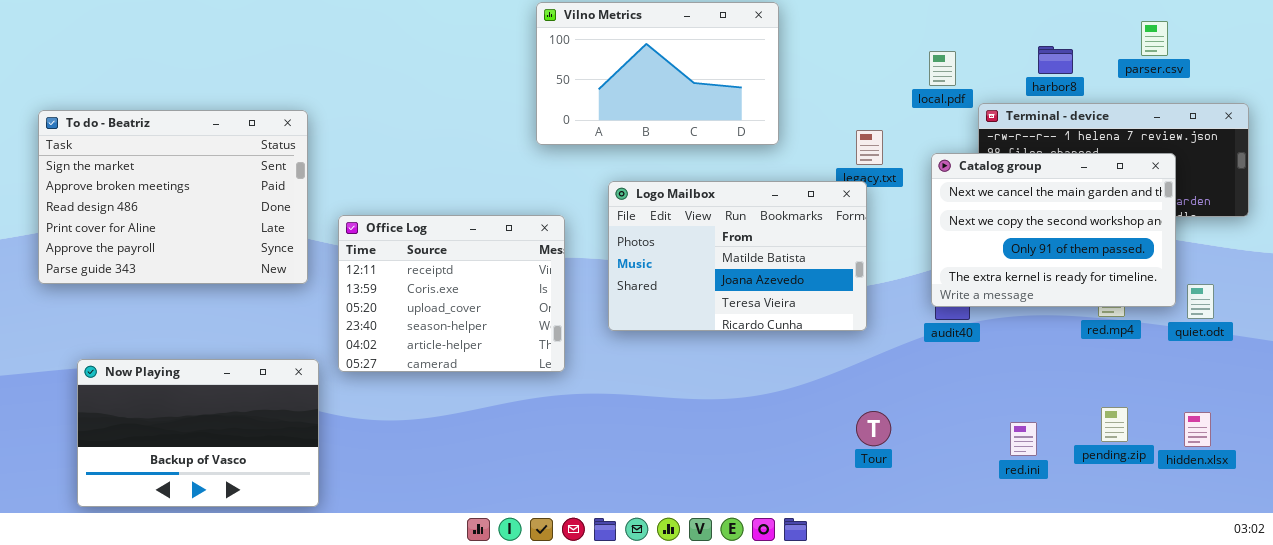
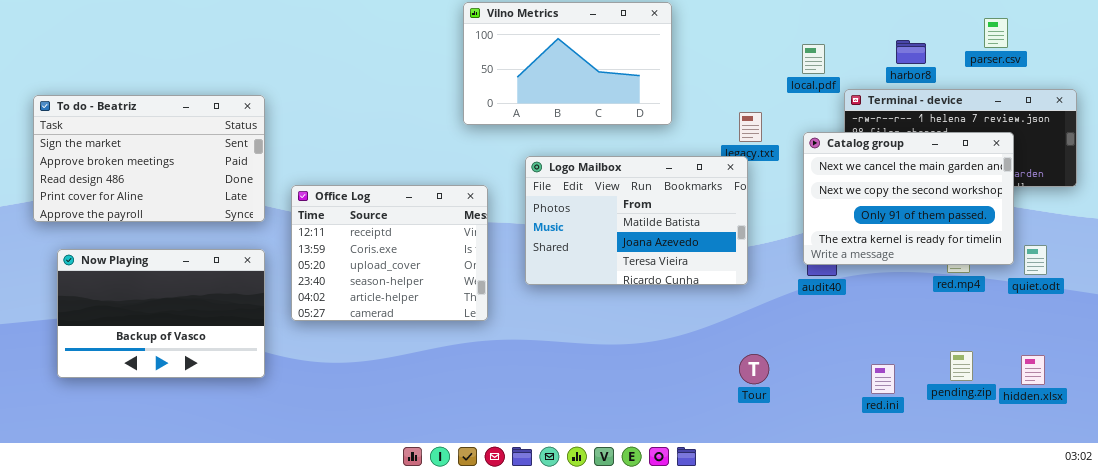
To do - Beatriz: [38,110,308,284] -> [33,95,265,222], resized
Now Playing: [77,359,319,507] -> [57,249,265,378], moved

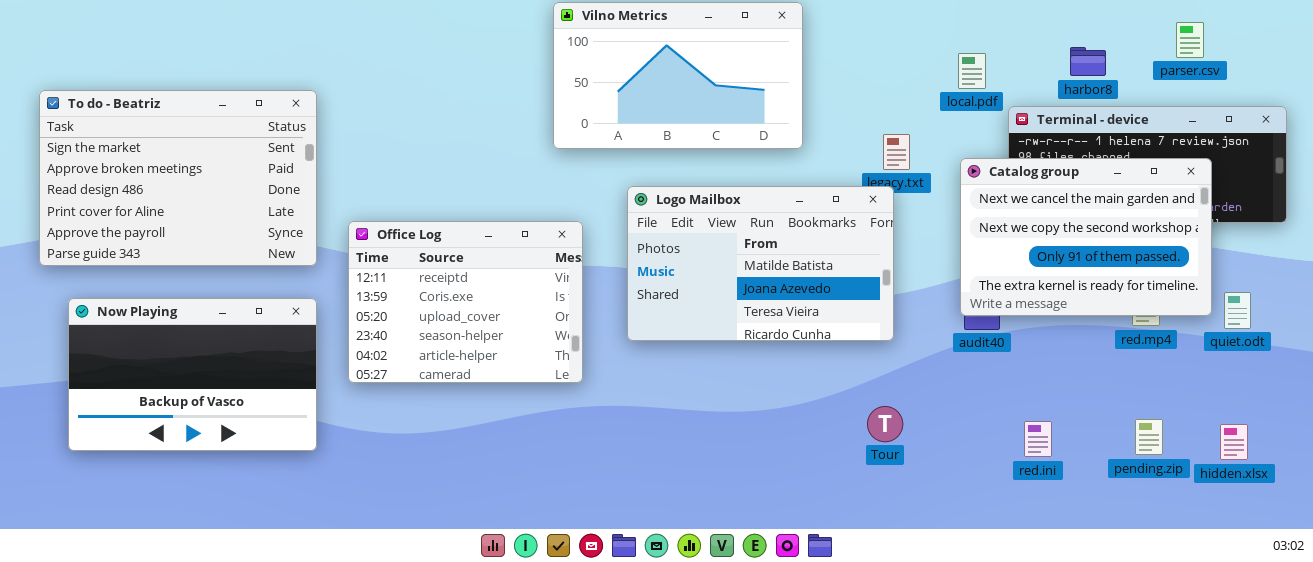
To do - Beatriz: [33,95,265,222] -> [39,90,317,266], resized
Tour: [739,354,769,384] -> [867,406,903,442], moved
red.ini: [871,364,895,394] -> [1024,421,1052,457], moved

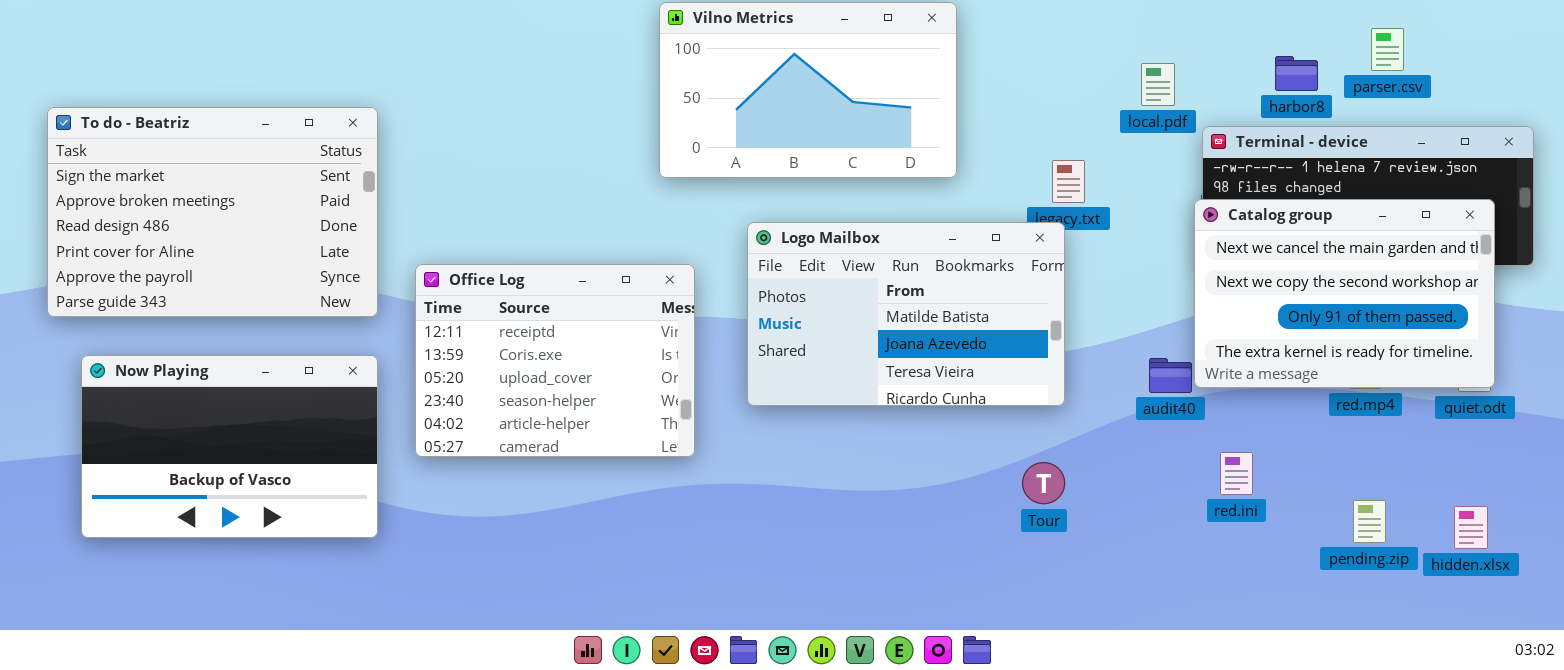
parser.csv: [1176,22,1204,58] -> [1371,28,1404,71], moved
Catalog group: [960,158,1212,316] -> [1194,199,1495,388], moved
Tour: [867,406,903,442] -> [1022,462,1065,504], moved
red.ini: [1024,421,1052,457] -> [1220,452,1253,495], moved

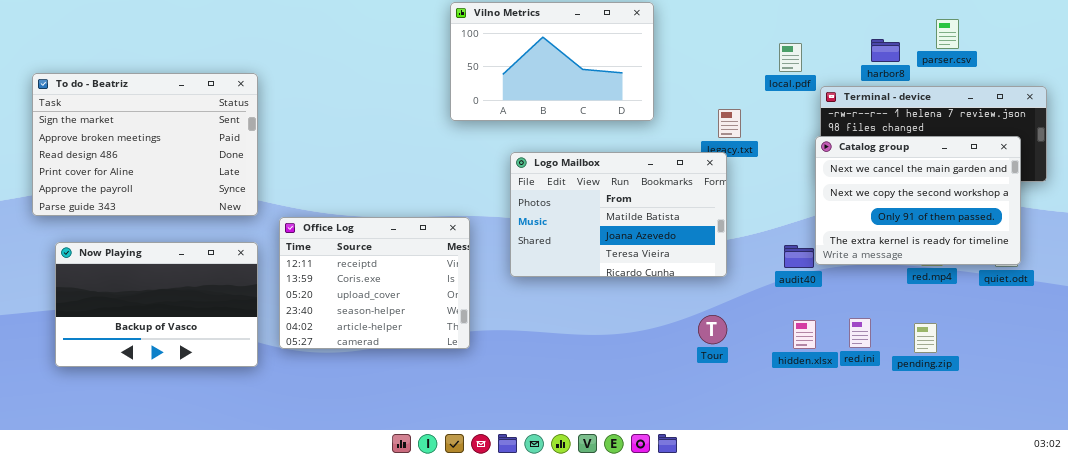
Office Log: [415,264,695,457] -> [279,217,470,349], moved
red.ini: [1220,452,1253,495] -> [849,318,871,348], moved
pending.zip: [1353,500,1386,543] -> [914,323,937,353], moved
hidden.xlsx: [1454,506,1488,549] -> [793,320,816,349], moved

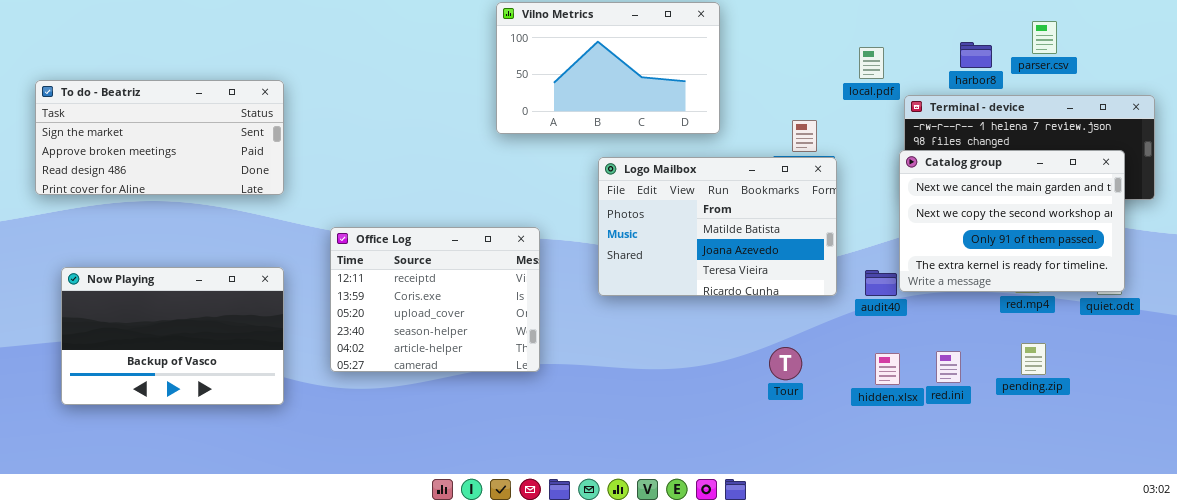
To do - Beatriz: [32,73,258,216] -> [35,80,284,195], resized
Logo Mailbox: [510,152,727,277] -> [598,157,837,296], moved
Office Log: [279,217,470,349] -> [330,227,540,372], moved
pending.zip: [914,323,937,353] -> [1021,343,1046,375], moved

